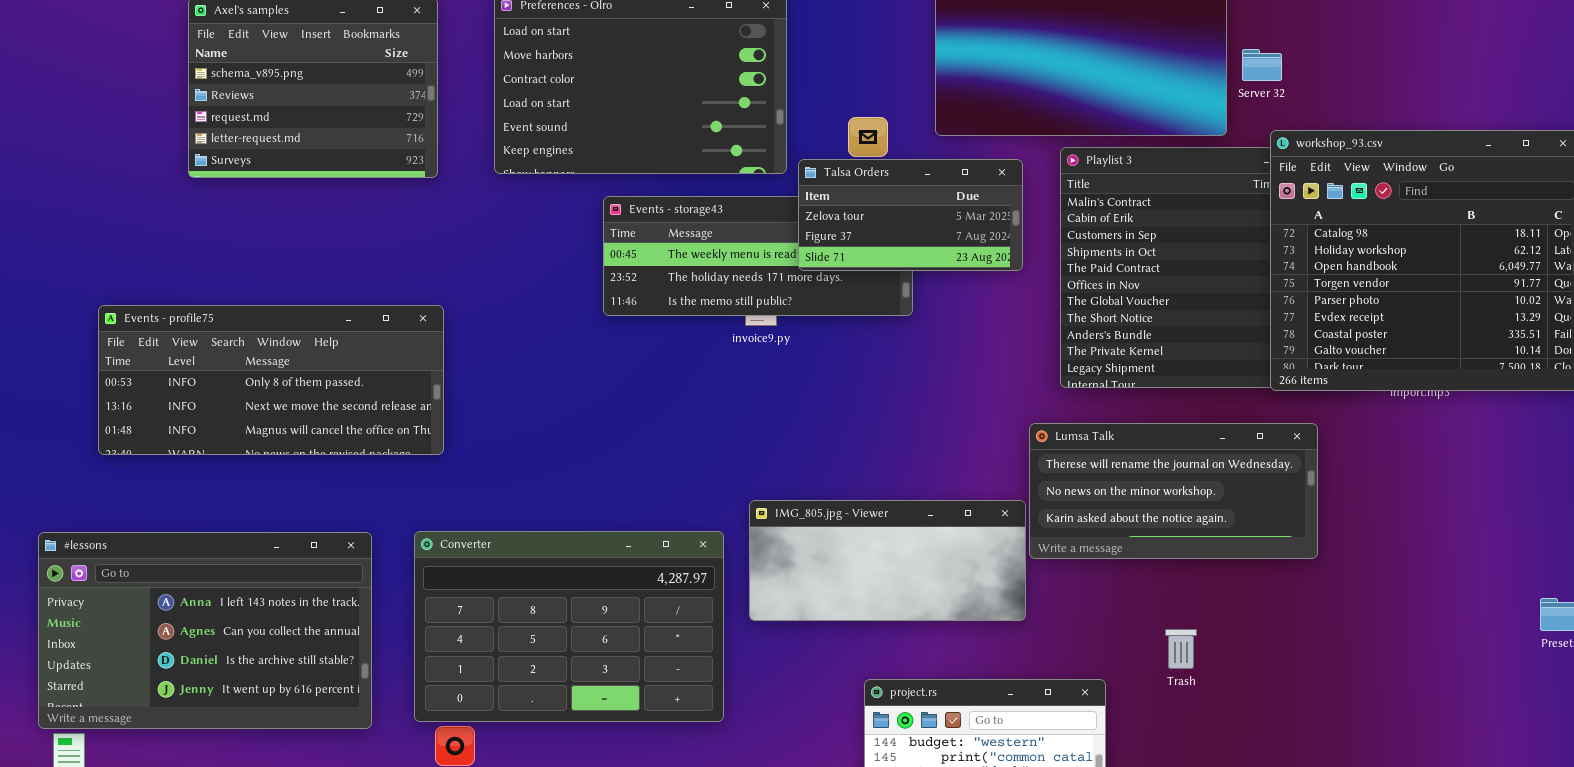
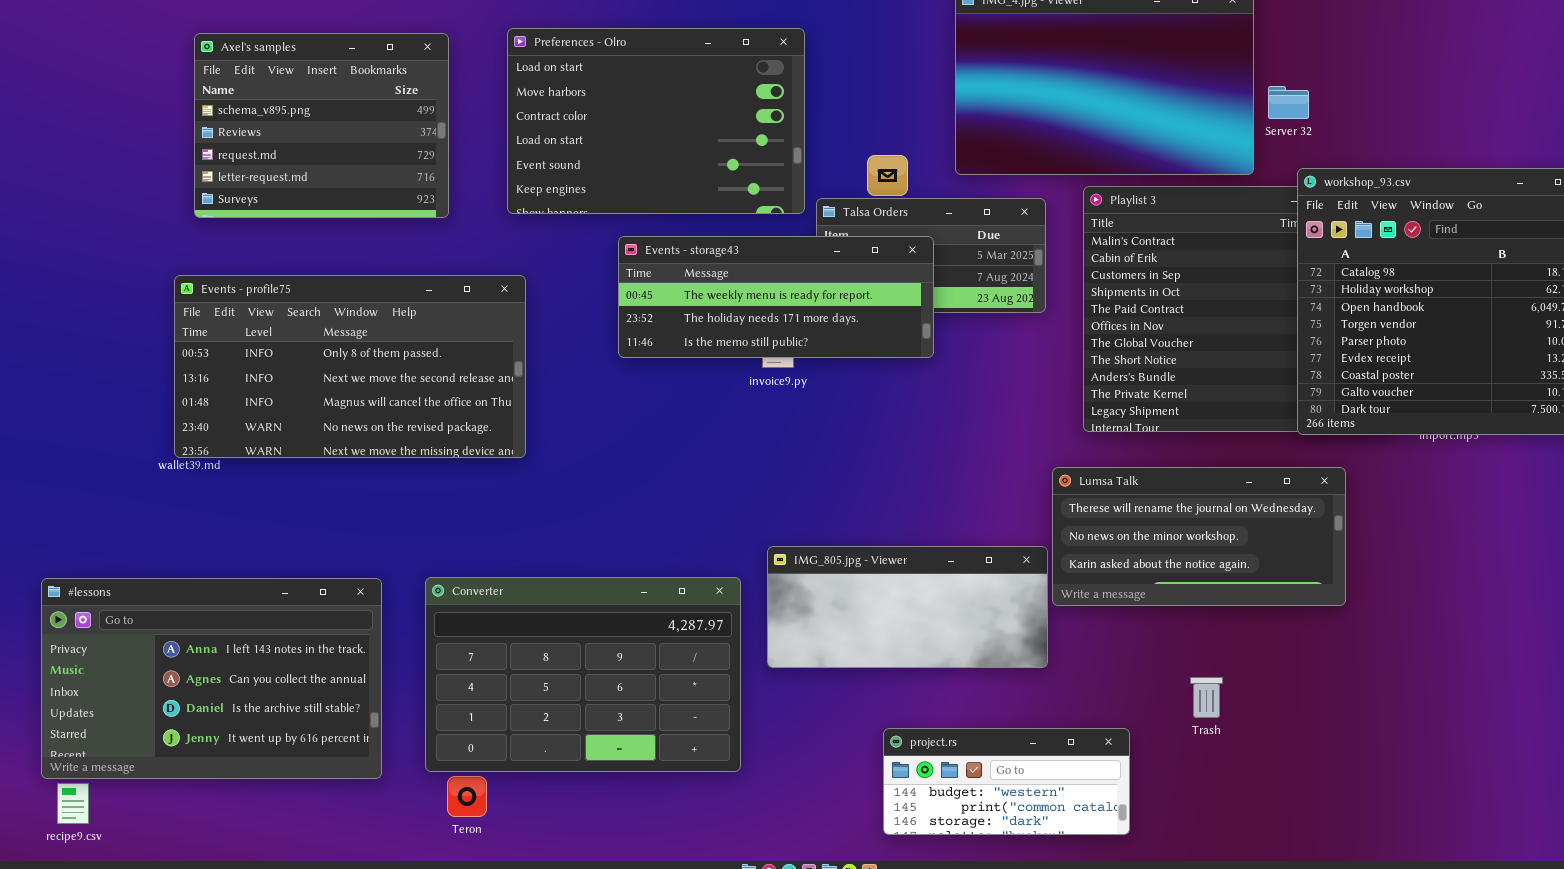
Events - storage43: [603,196,913,316] -> [618,236,934,358], raised
Events - profile75: [98,305,444,455] -> [174,275,526,458], moved, resized

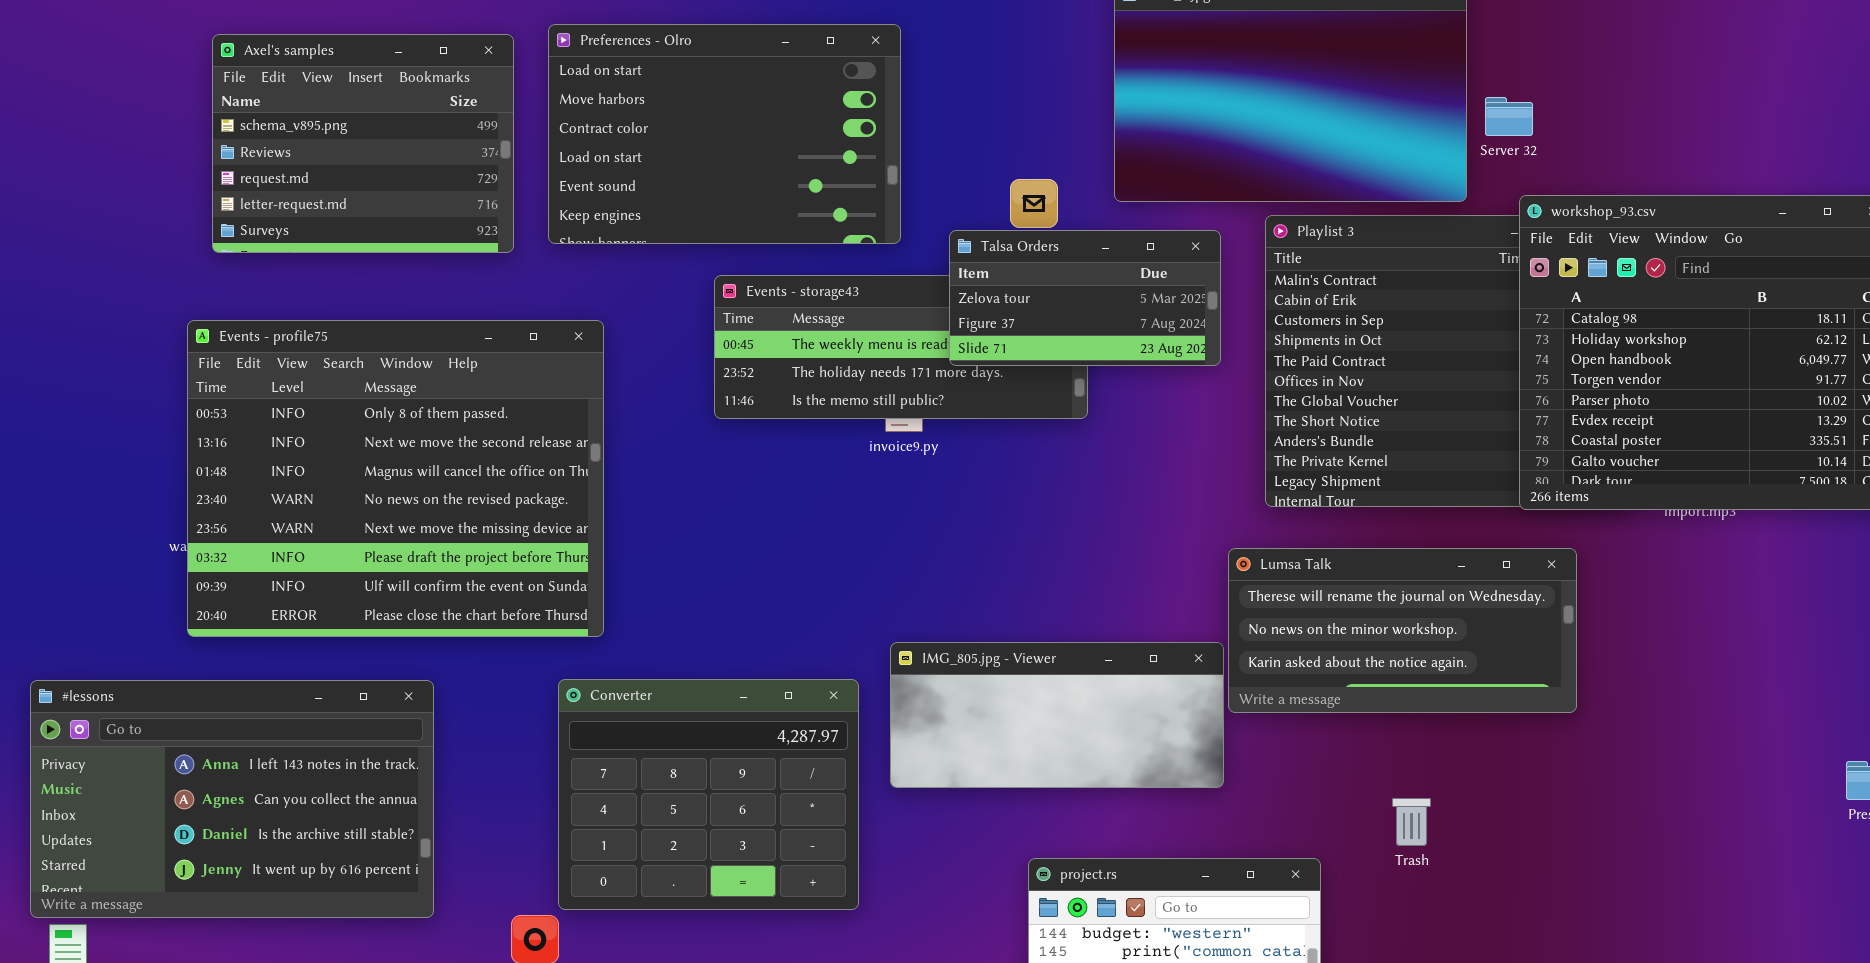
Preferences - Olro: [507,28,805,214] -> [548,24,901,244], moved
Talsa Orders: [816,198,1046,313] -> [949,230,1221,366], raised
Events - profile75: [174,275,526,458] -> [187,320,604,637], resized
Converter: [425,577,741,772] -> [558,679,859,910], resized

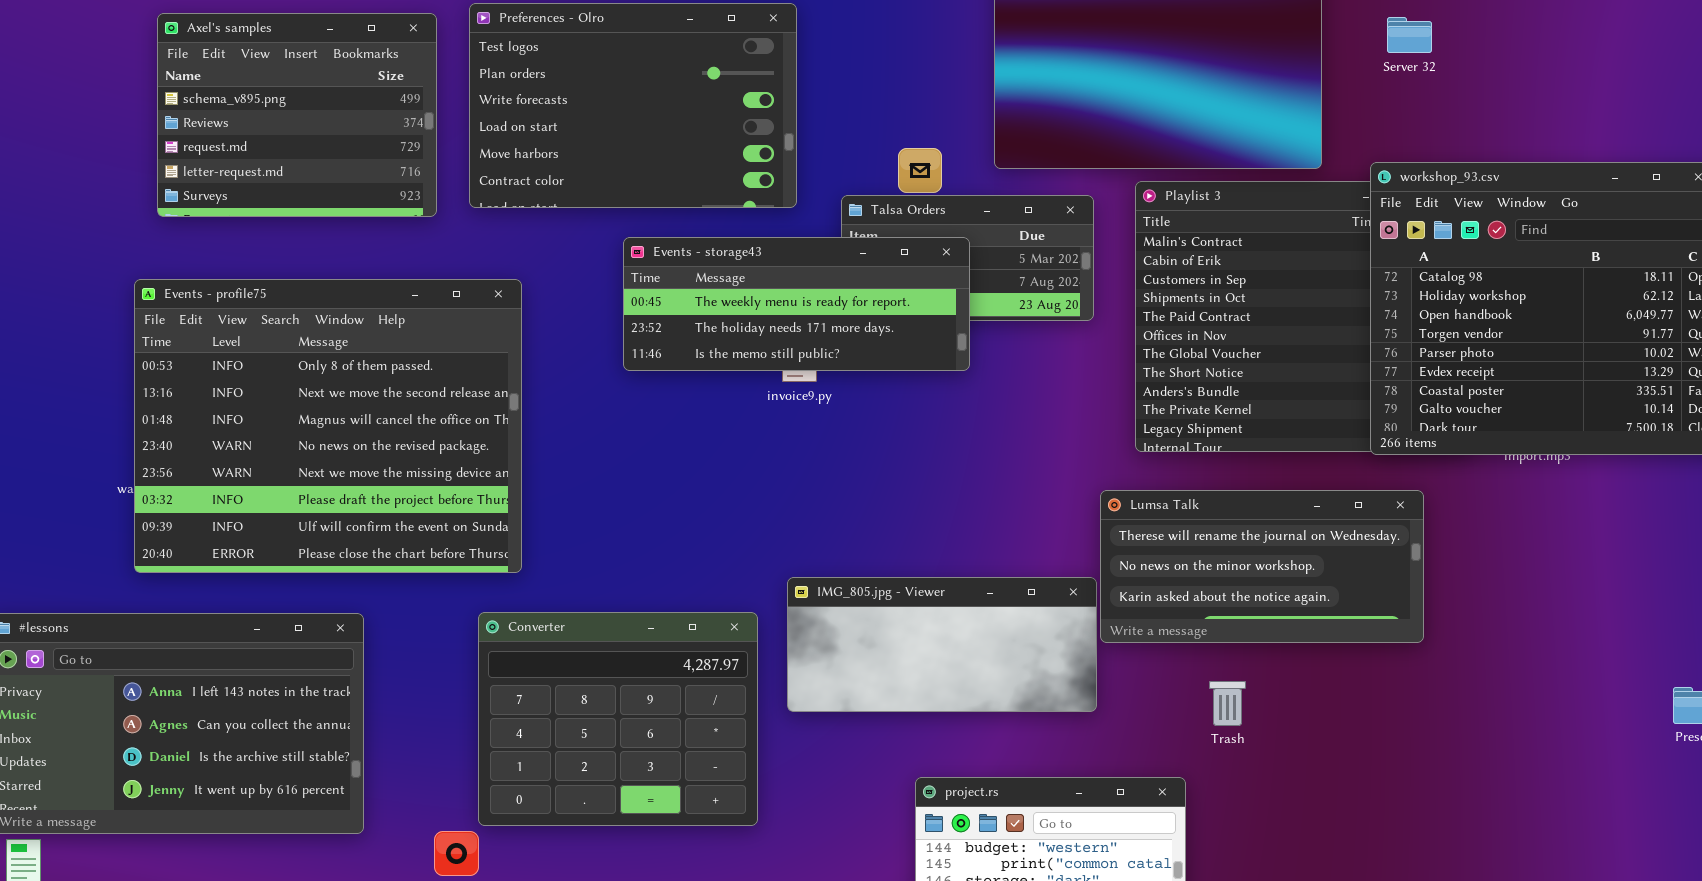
Preferences - Olro: [548,24,901,244] -> [469,3,797,208], scrolled up 3 rows
Server 32: [1485,97,1533,136] -> [1387,17,1432,53], moved
Events - storage43: [714,275,1088,419] -> [623,237,970,371], raised
Trash: [1392,798,1431,846] -> [1209,681,1246,726], moved

